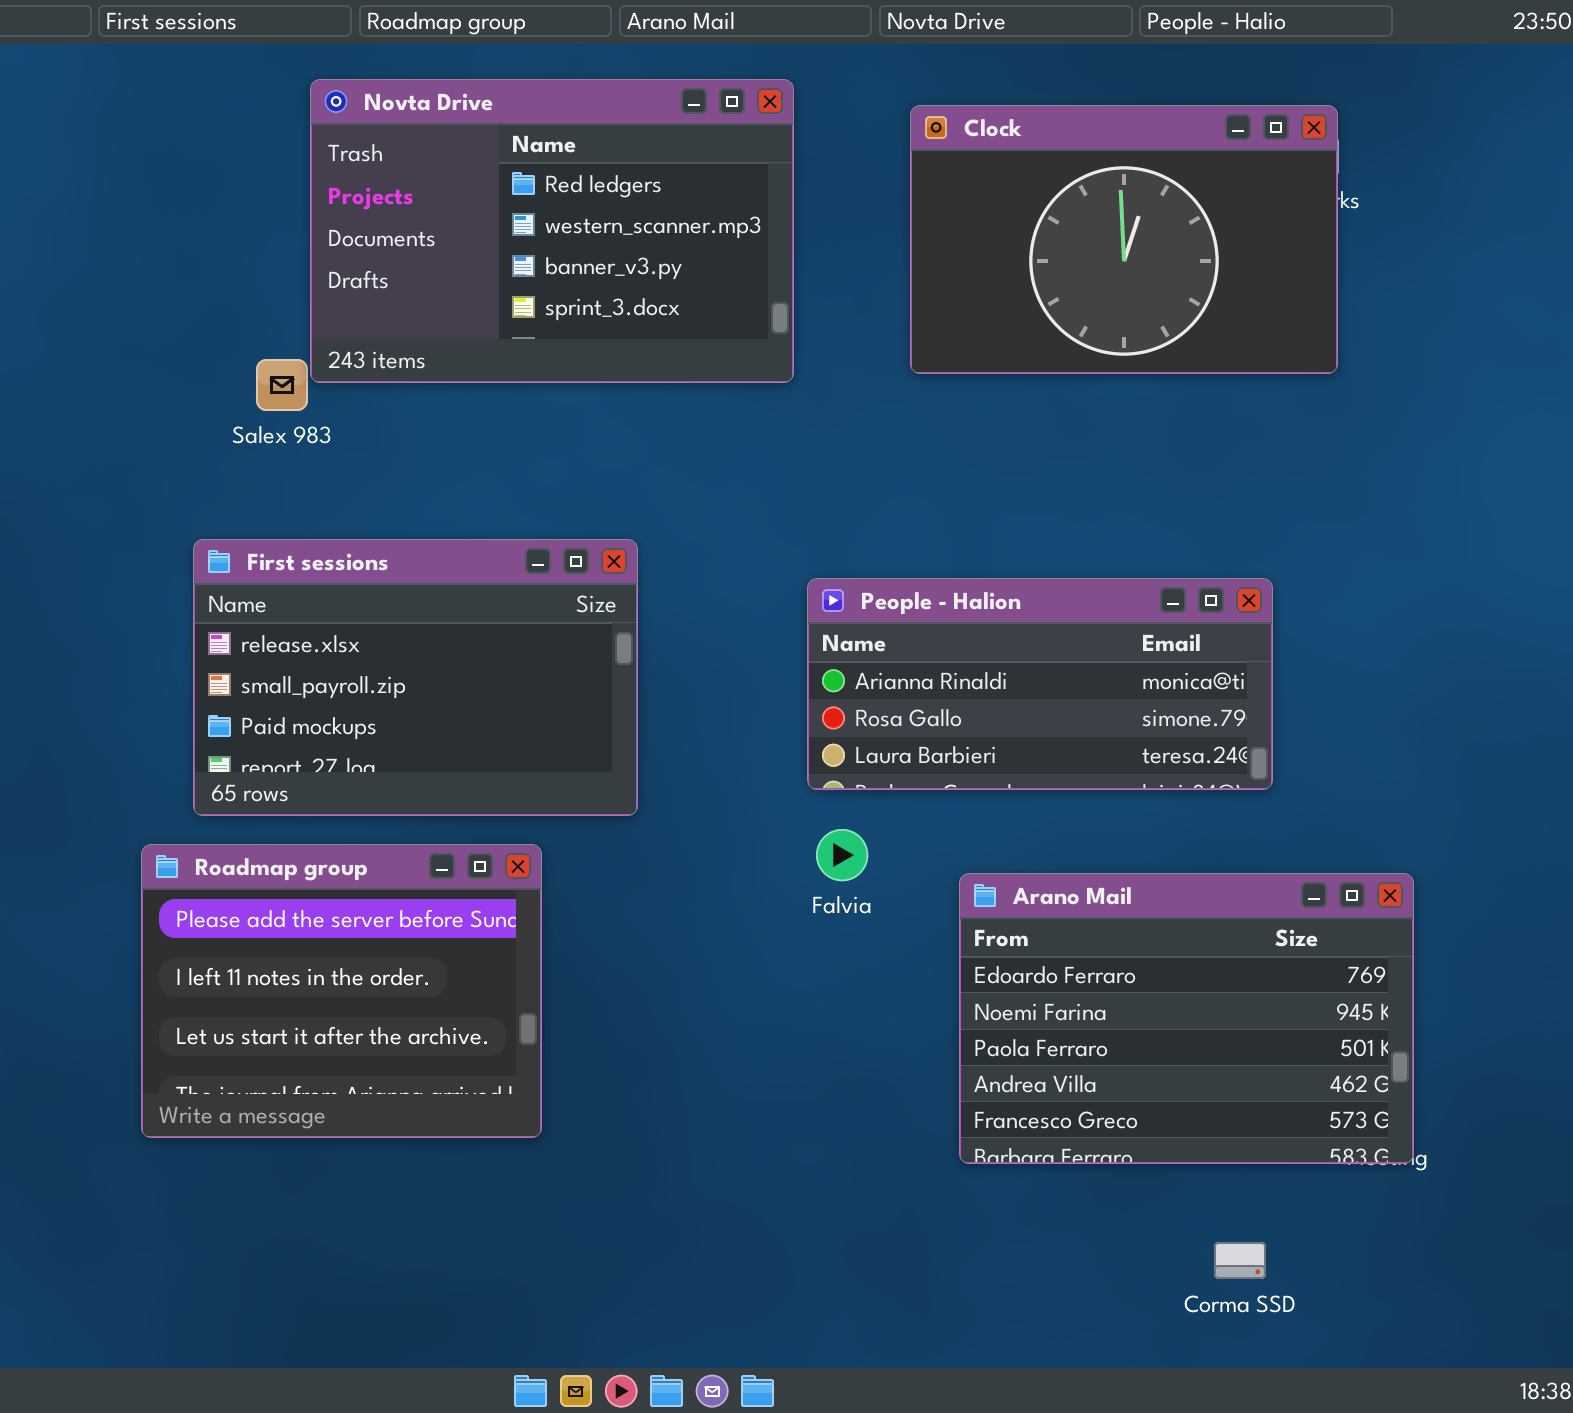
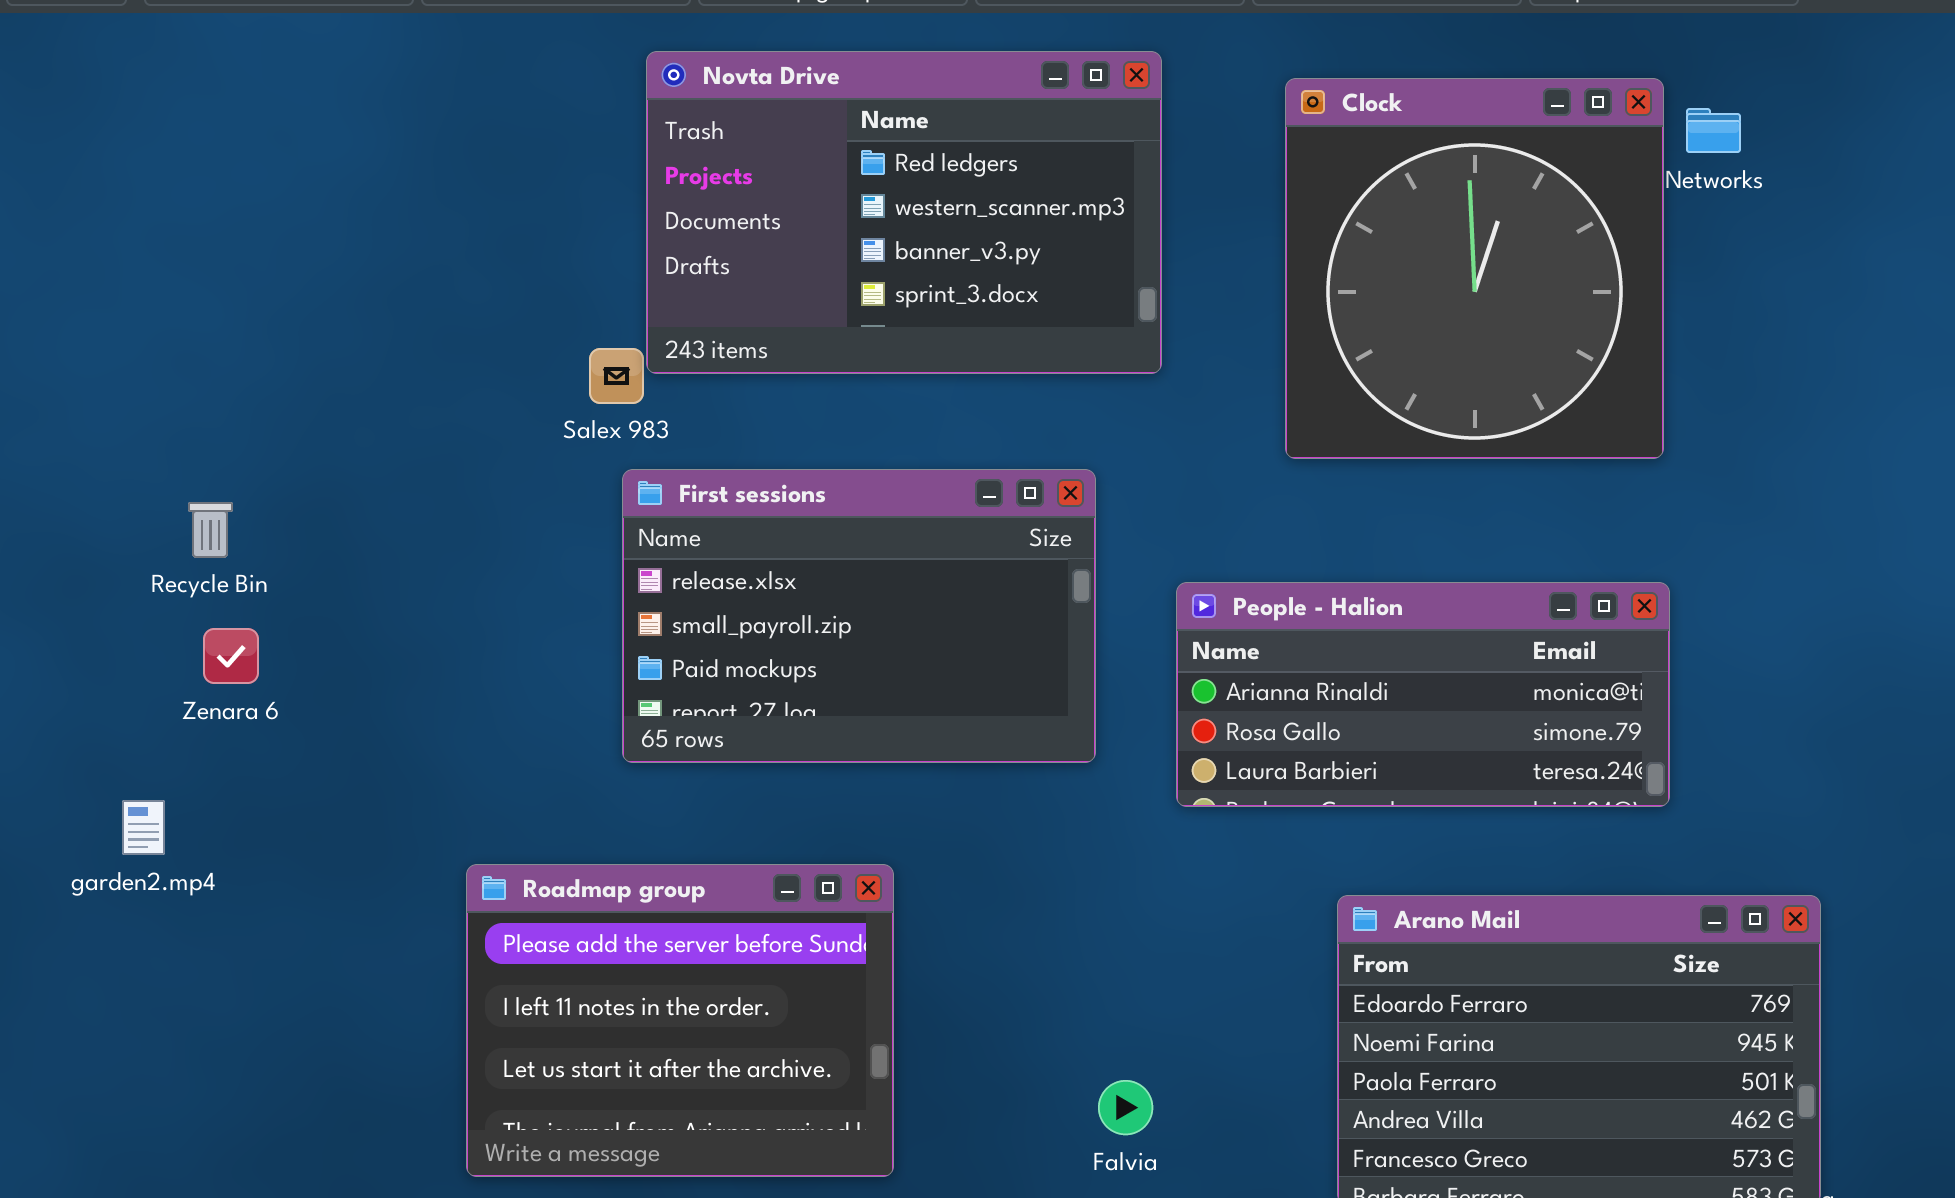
Clock: [910,105,1338,374] -> [1285,78,1664,459], resized
First sessions: [193,539,638,816] -> [622,469,1096,763], moved
Falvia: [816,829,868,881] -> [1098,1080,1153,1135], moved

